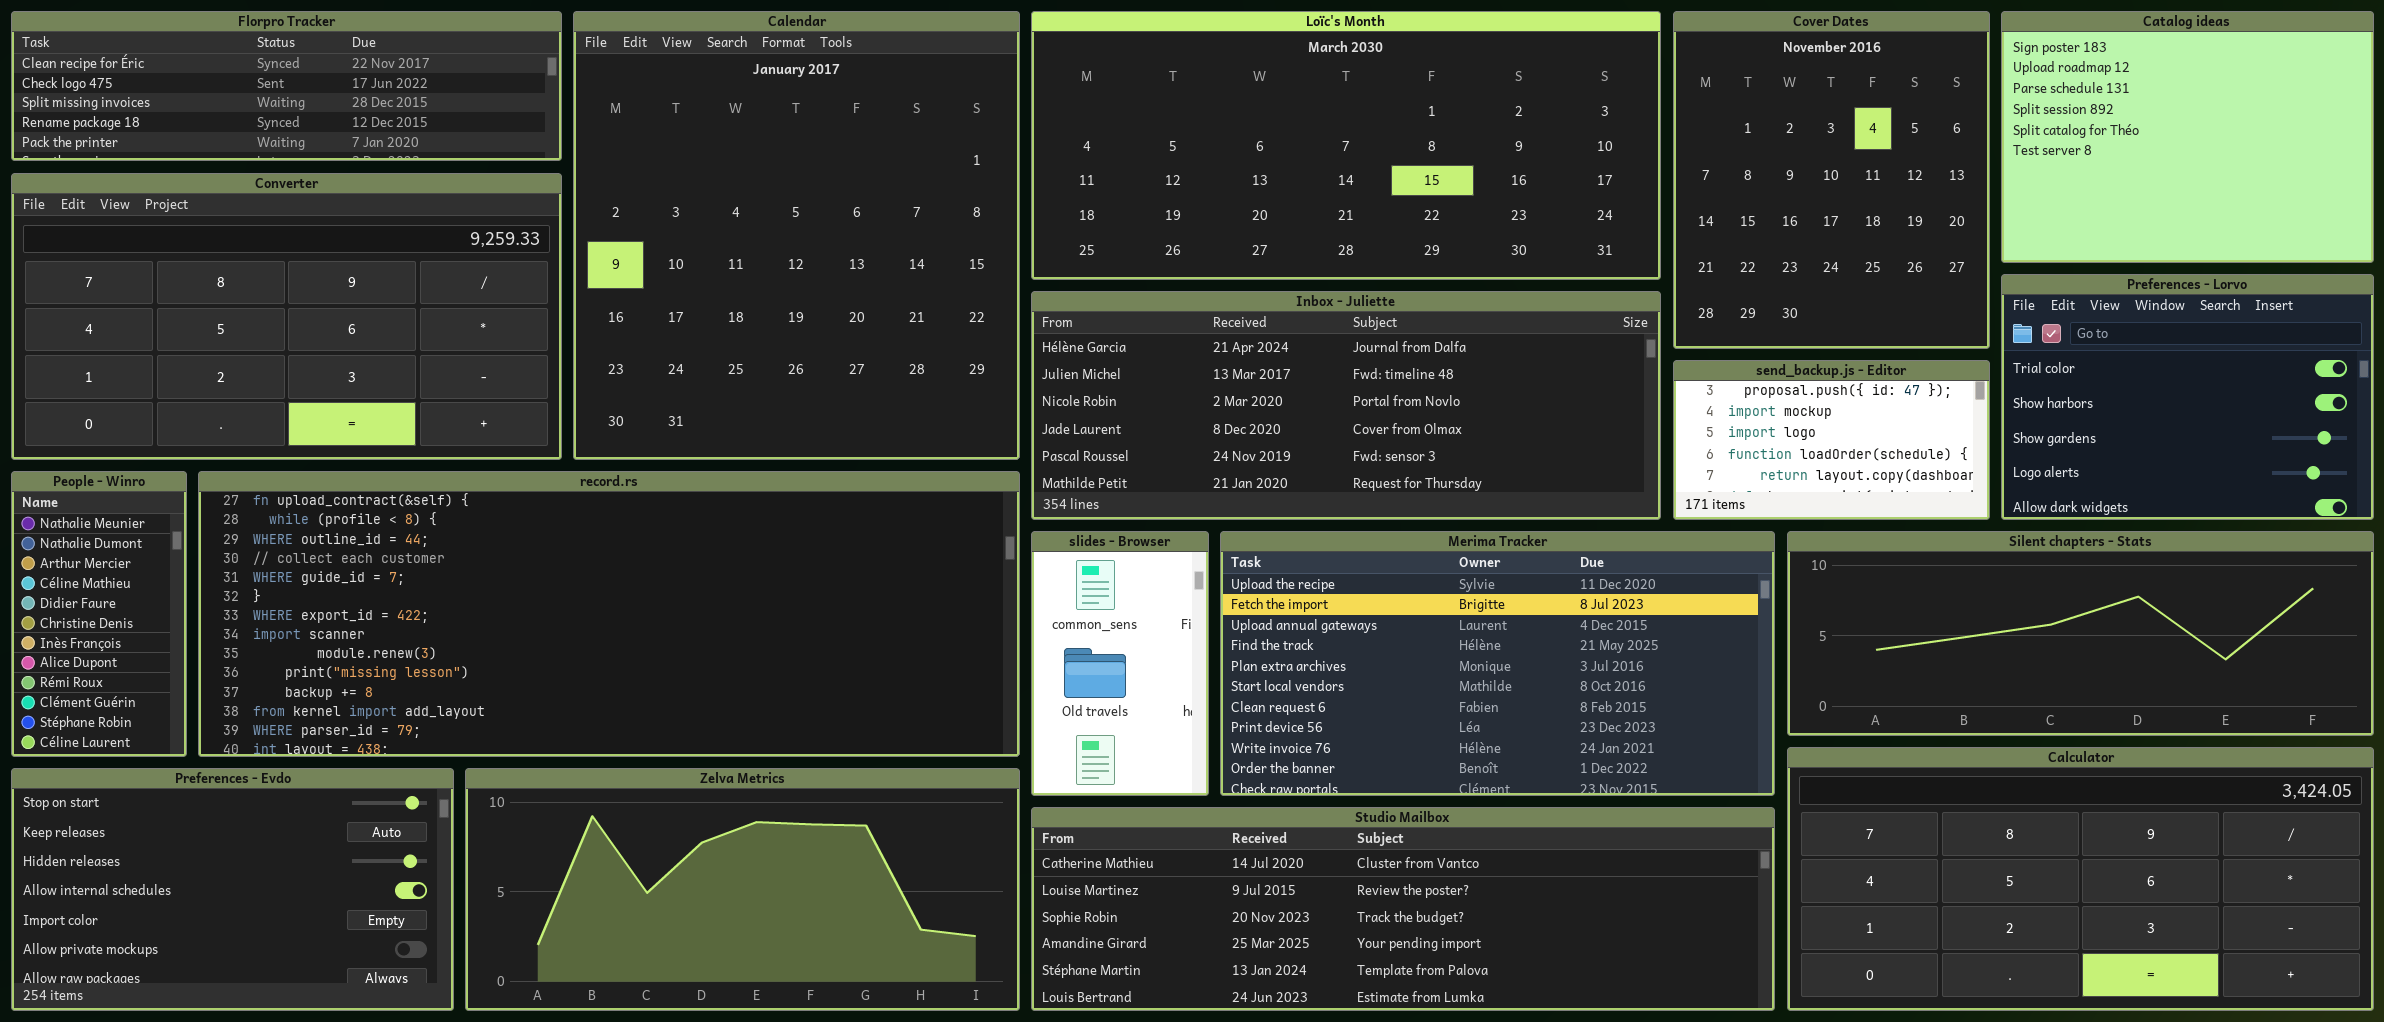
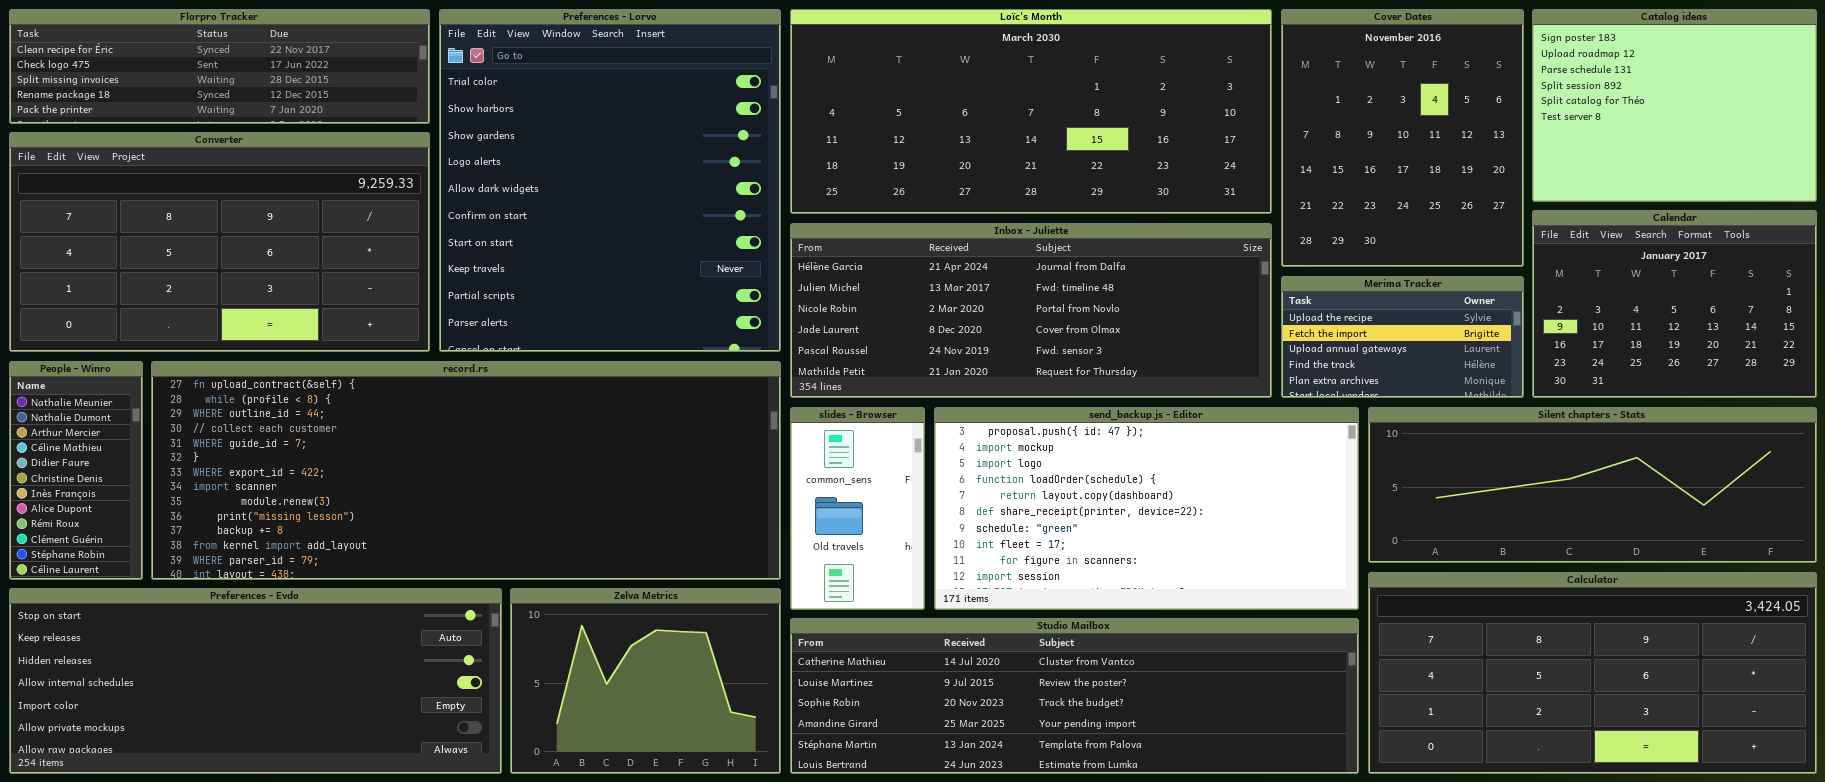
Calendar: [573,11,1020,460] -> [1532,210,1817,398], moved, resized
Preferences - Lorvo: [2001,274,2374,520] -> [439,9,781,352], moved, resized
send_backup.js - Editor: [1673,360,1990,520] -> [934,407,1359,610], moved, resized
Merima Tracker: [1220,531,1775,796] -> [1281,276,1524,398], moved, resized
Preferences - Evdo: [11,768,454,1011] -> [9,588,502,774], resized
Zelva Metrics: [465,768,1020,1011] -> [510,588,781,774], resized

